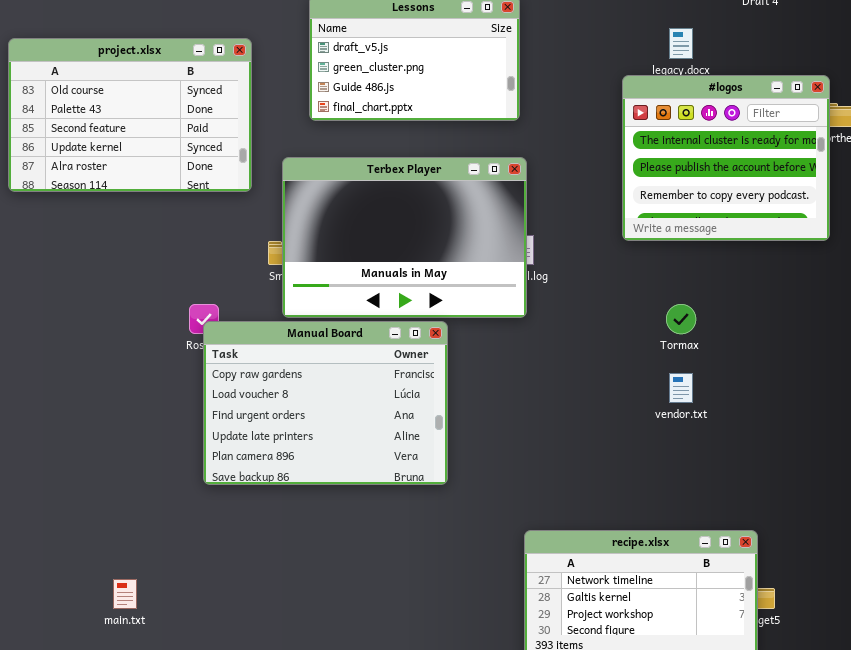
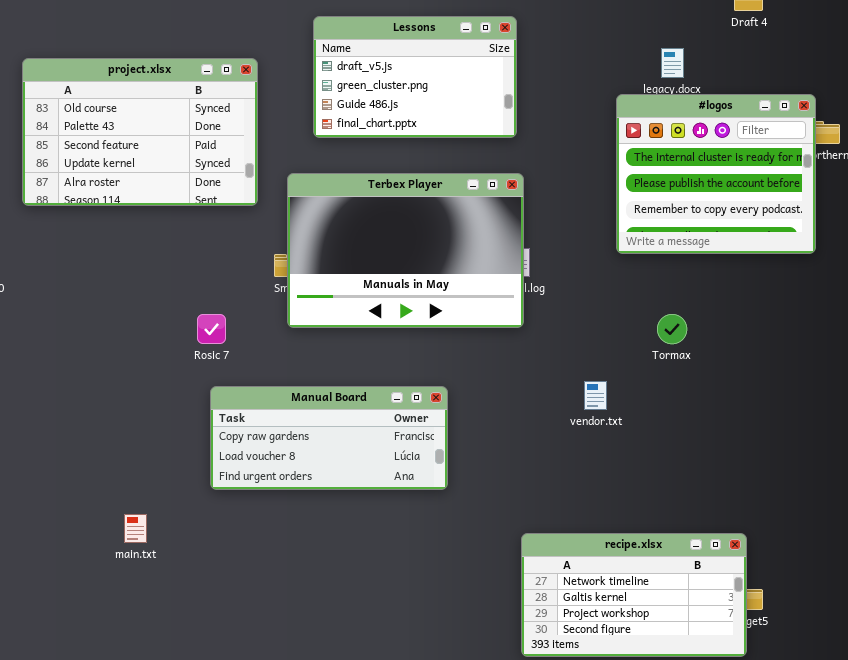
Manual Board: [203,321,448,485] -> [210,386,448,490], resized
vendor.txt: [669,373,693,403] -> [584,381,607,410], moved
main.txt: [113,579,137,609] -> [124,514,147,543], moved

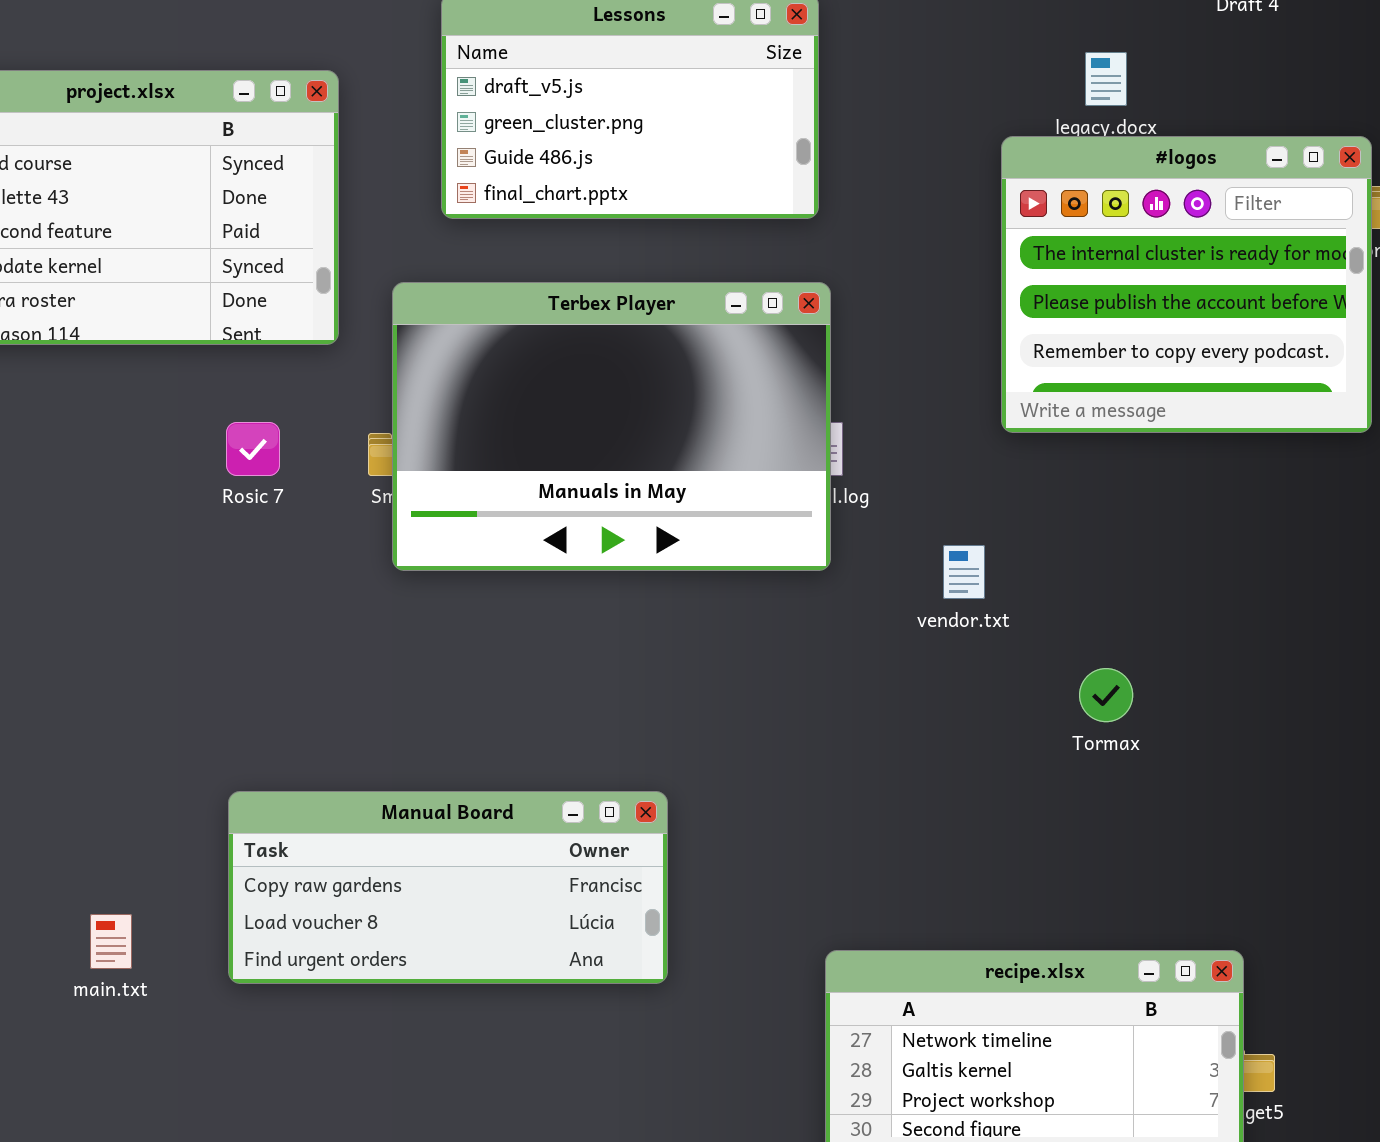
Rosic 7: [197,314,226,344] -> [226,422,280,476], moved
Tormax: [657,314,687,344] -> [1079,668,1133,722], moved
vendor.txt: [584,381,607,410] -> [943,545,985,599], moved
Manual Board: [210,386,448,490] -> [228,791,668,984], moved

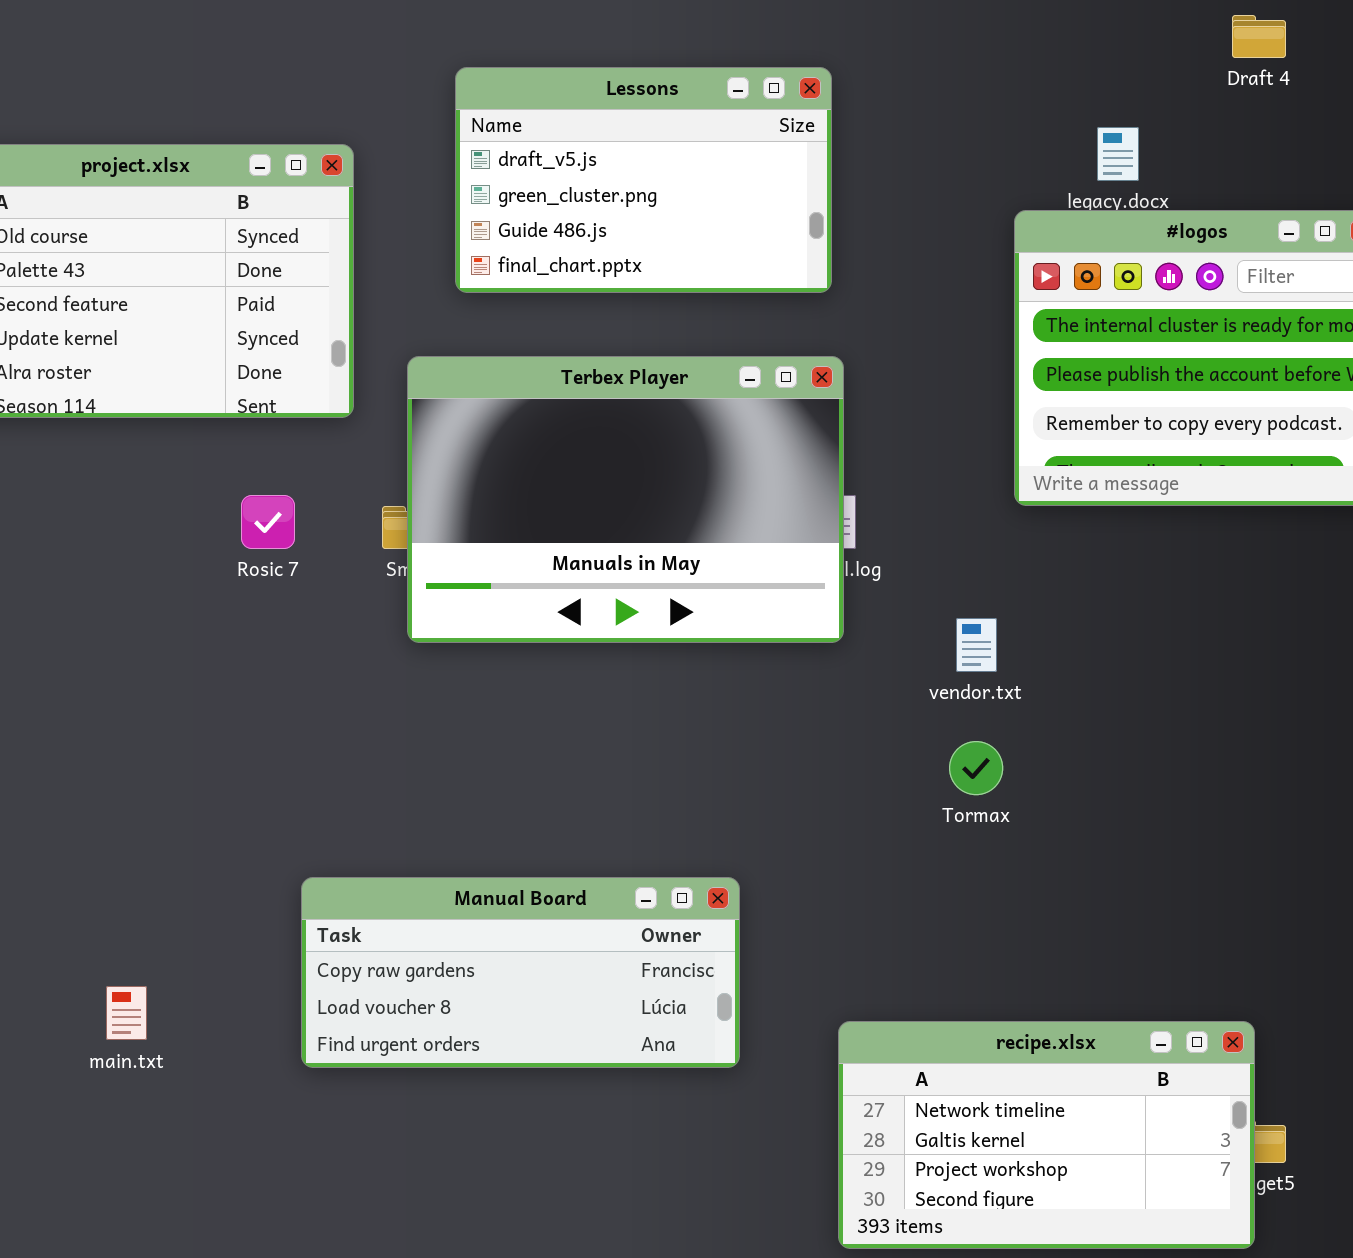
Tormax: [1079,668,1133,722] -> [949,741,1003,795], moved
Manual Board: [228,791,668,984] -> [301,877,740,1068], moved

